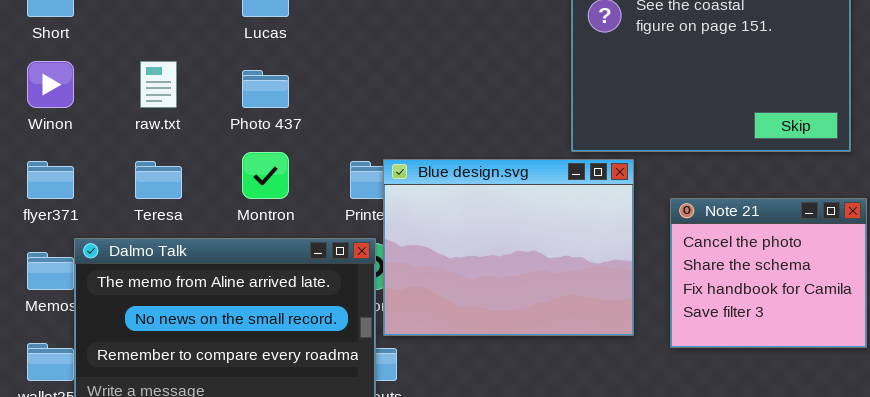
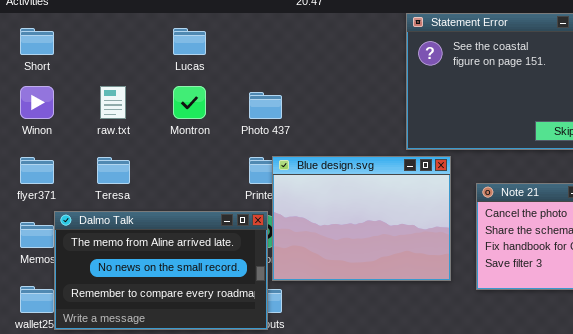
Photo 437: [242,70,289,108] -> [249,92,282,119], moved
Montron: [242,152,289,199] -> [173,86,206,119], moved

